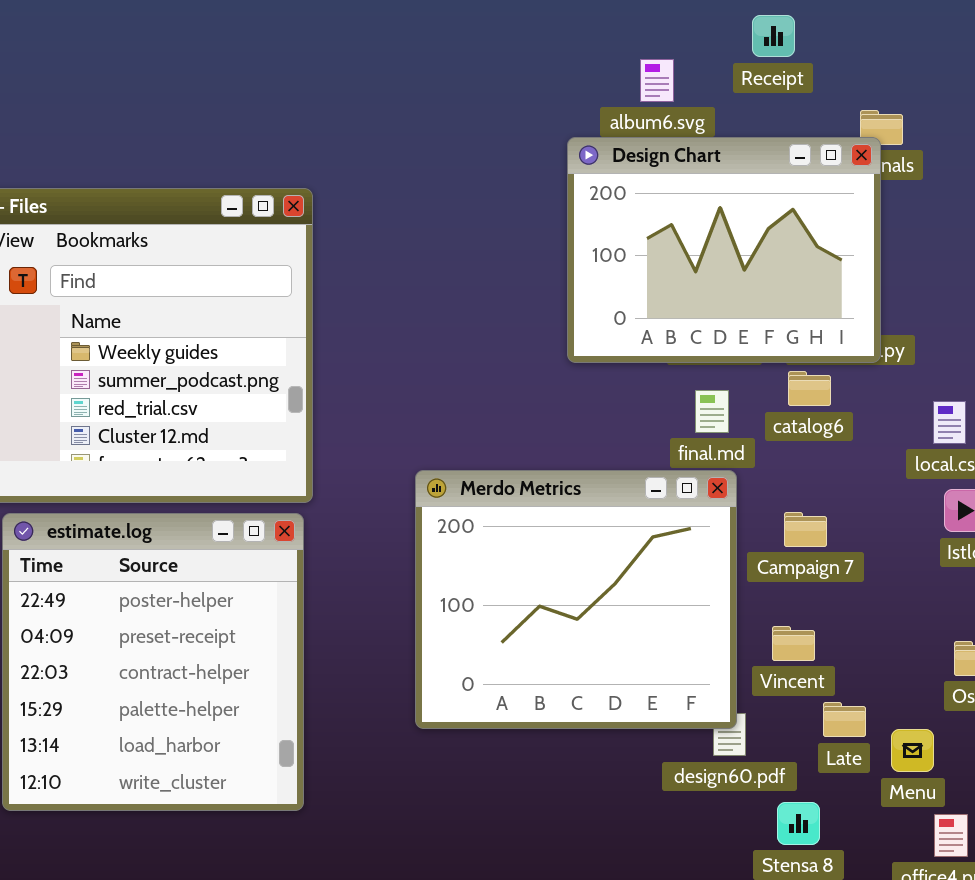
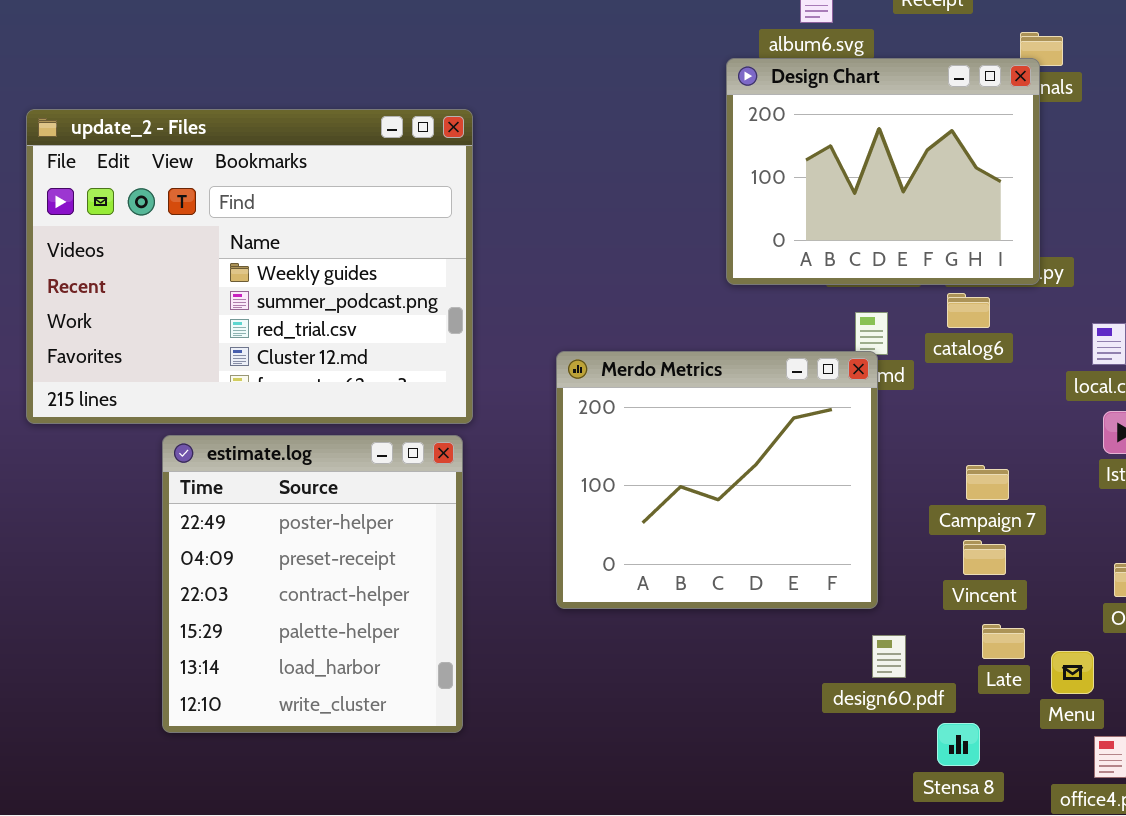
Merdo Metrics: [415,470,737,729] -> [556,351,878,609], moved
Campaign 7: [784,512,827,547] -> [966,465,1009,500], moved
Vincent: [772,626,815,661] -> [963,540,1006,575], moved

